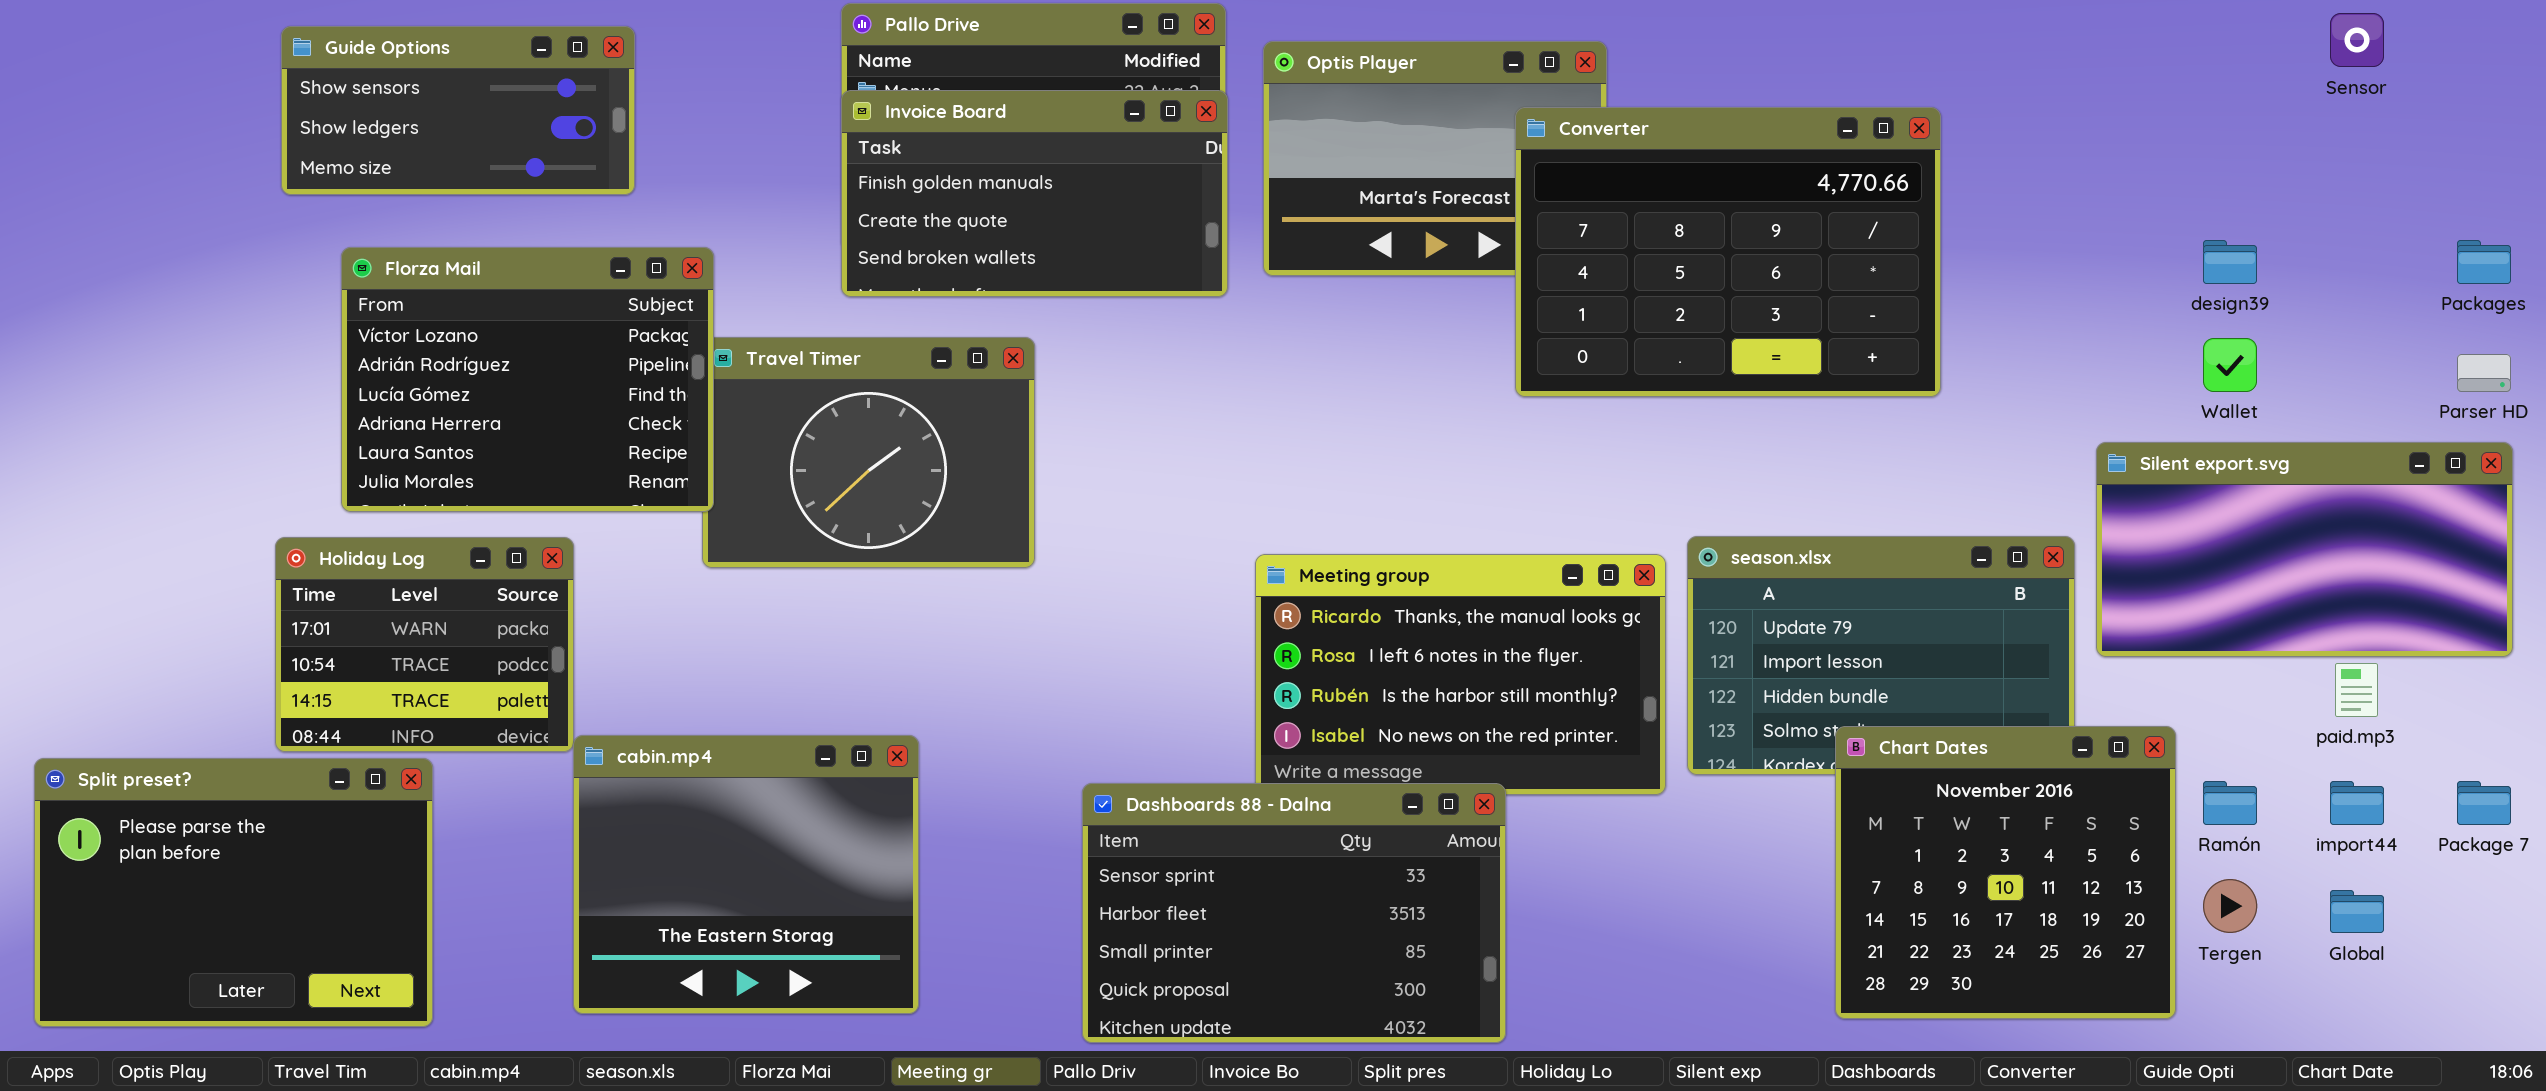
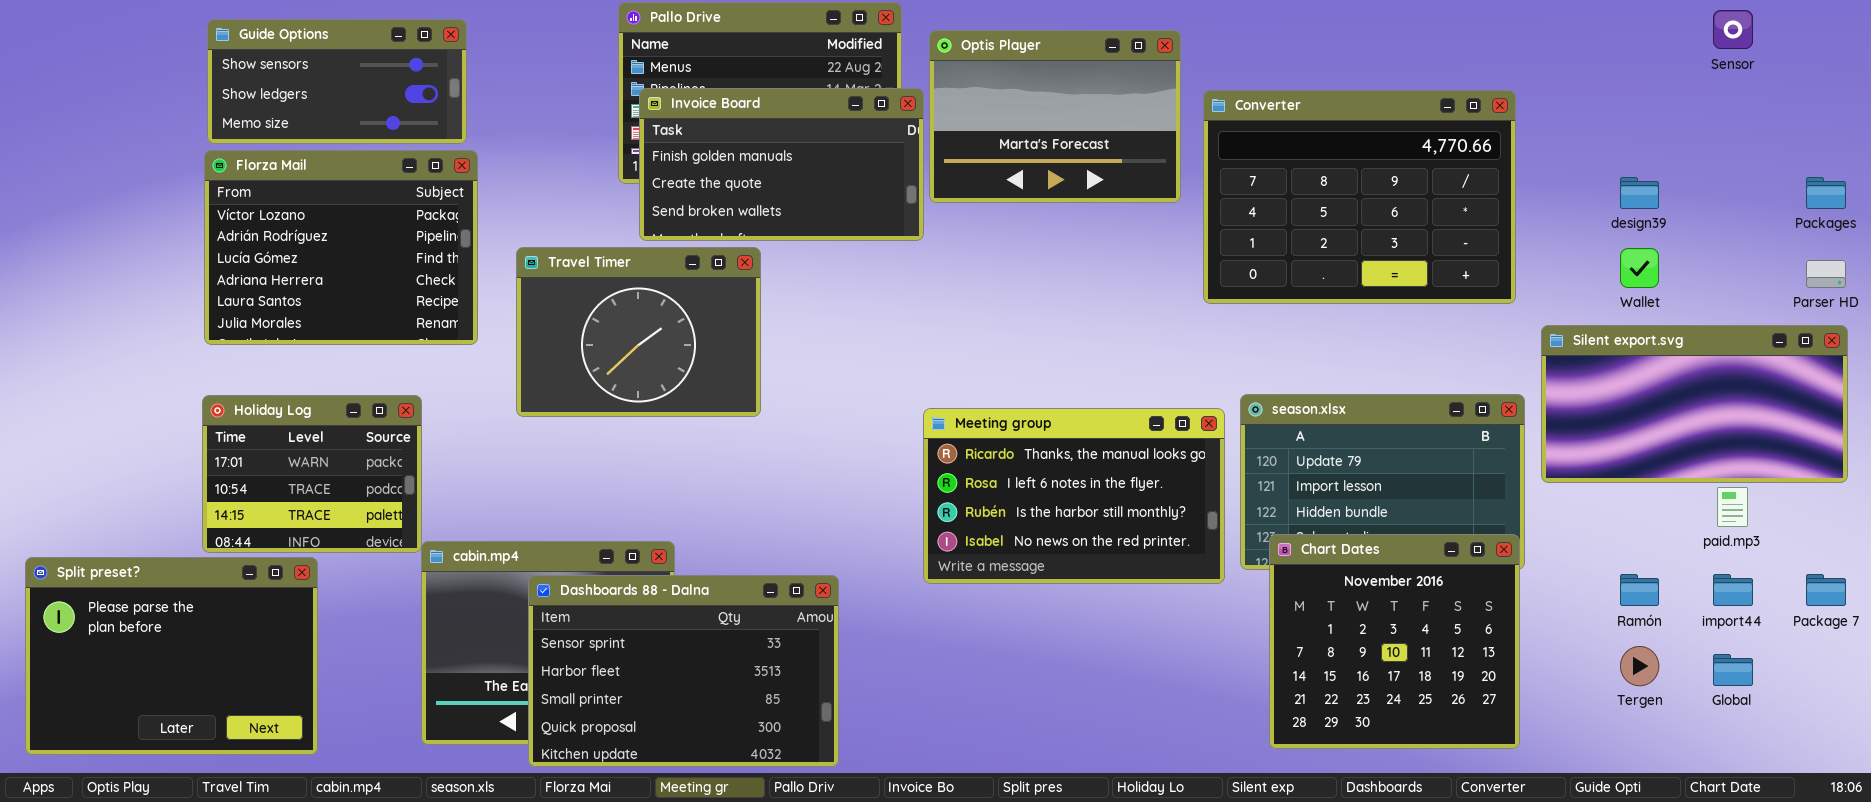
Invoice Board: [841,90,1228,297] -> [639,88,924,241], moved
Converter: [1515,107,1941,397] -> [1203,90,1516,304], moved
Florza Mail: [341,247,714,512] -> [204,150,478,345], moved
Chart Dates: [1835,726,2176,1019] -> [1269,534,1520,749], moved
Dashboards 88 - Dalna: [1082,783,1506,1043] -> [528,575,839,767], moved

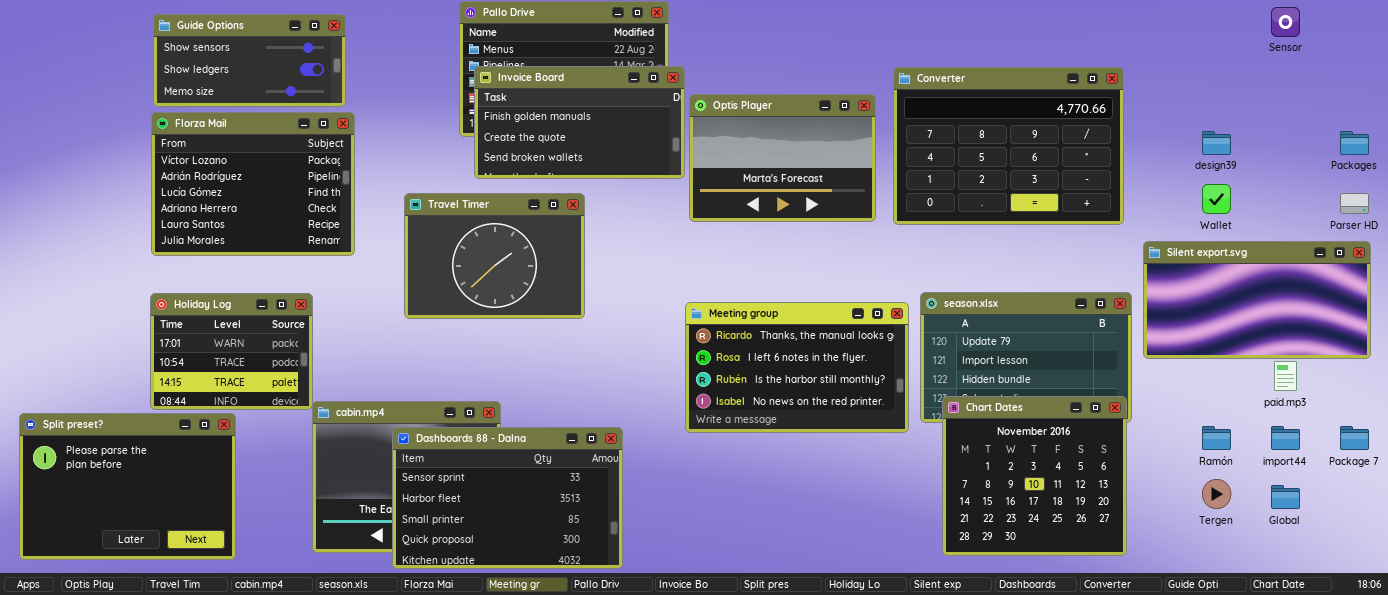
Optis Player: [929,30,1181,203] -> [689,94,876,222], moved
Travel Timer: [516,247,761,417] -> [404,193,585,319], moved

